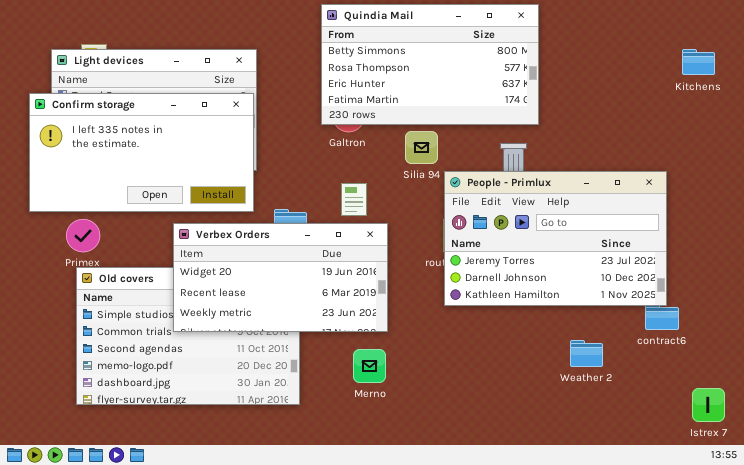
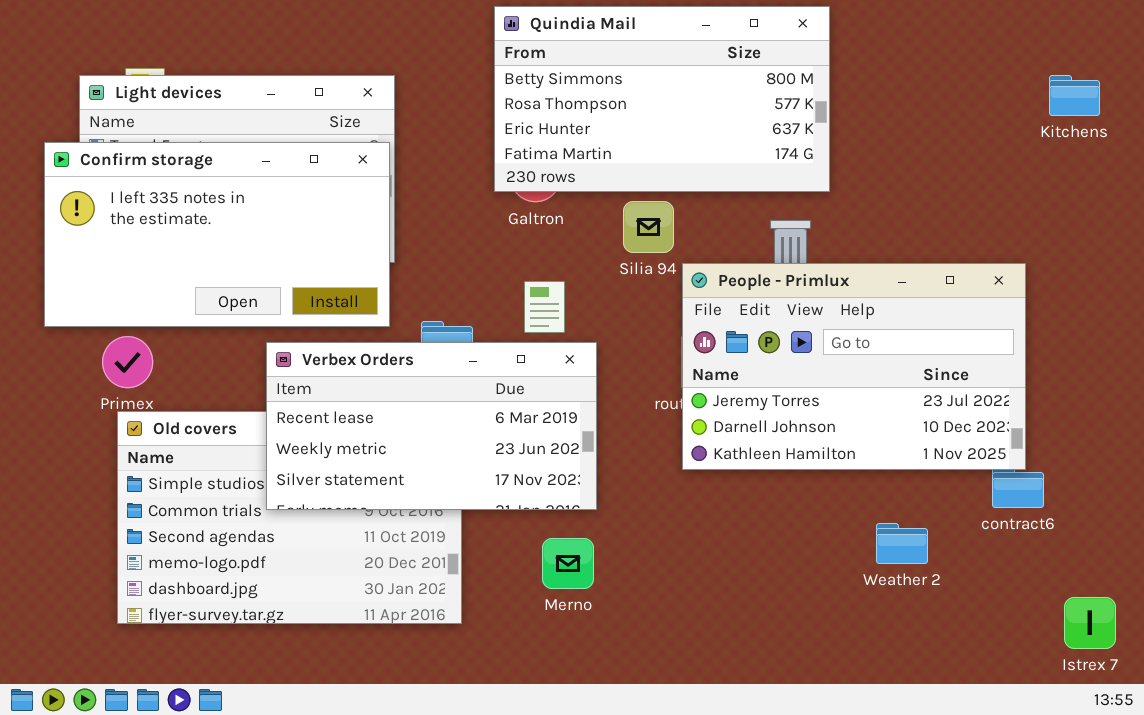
Verbex Orders: [173,223,388,332] -> [266,342,597,510], scrolled down 1 row

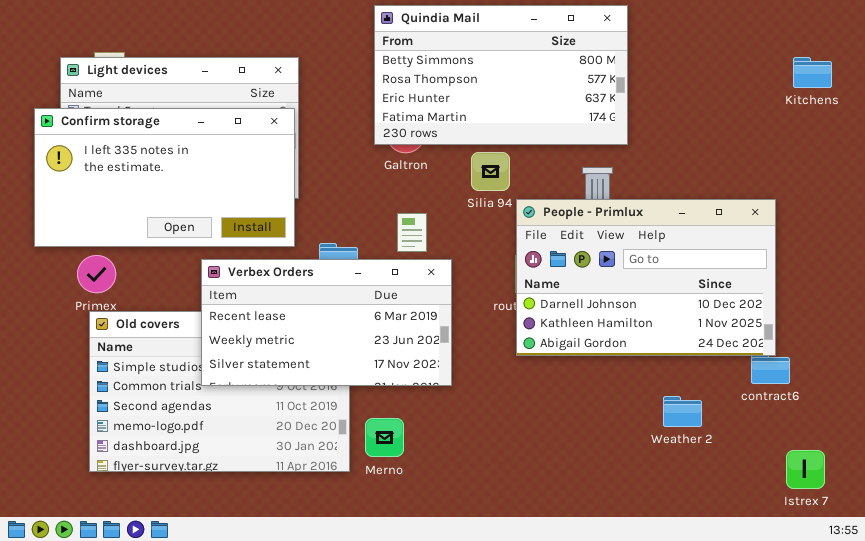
People - Primlux: [682,263,1026,470] -> [516,199,776,356], scrolled down 1 row
Merno: [542,538,594,589] -> [365,418,404,457], moved
Istrex 7: [1064,597,1116,649] -> [786,450,825,489], moved

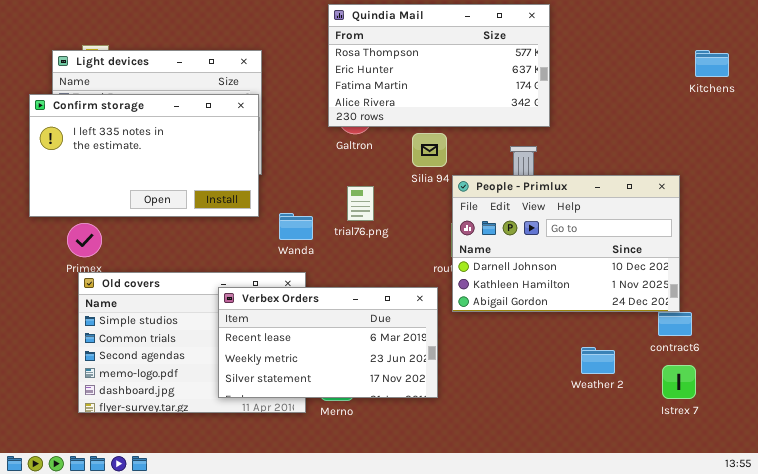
Quindia Mail: [374,5,628,145] -> [328,4,550,127], scrolled down 1 row
Verbex Orders: [201,259,452,386] -> [218,287,438,398], moved
Istrex 7: [786,450,825,489] -> [662,365,696,399], moved

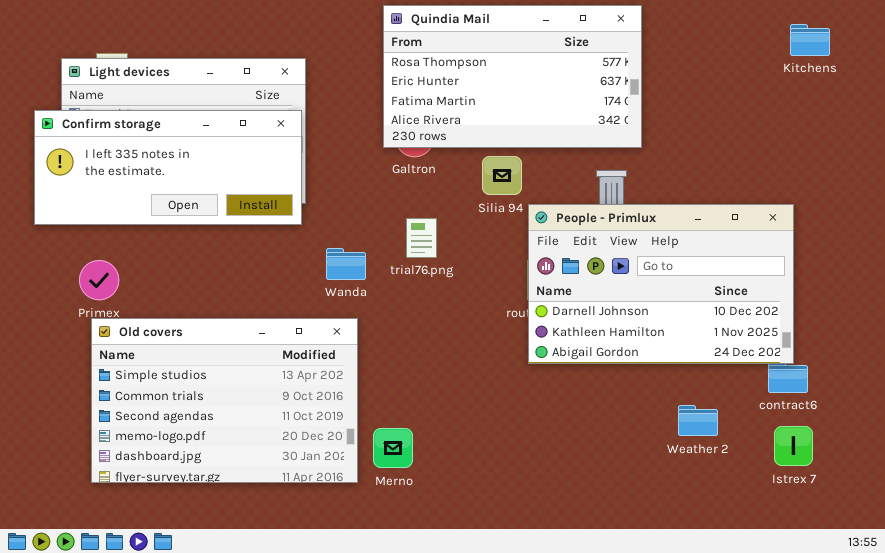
Kitchens: [695,50,729,77] -> [790,24,830,56], moved
Confirm storage: [29,94,259,217] -> [34,110,302,225], resized
Verbex Orders: [218,287,438,398] -> none, closed

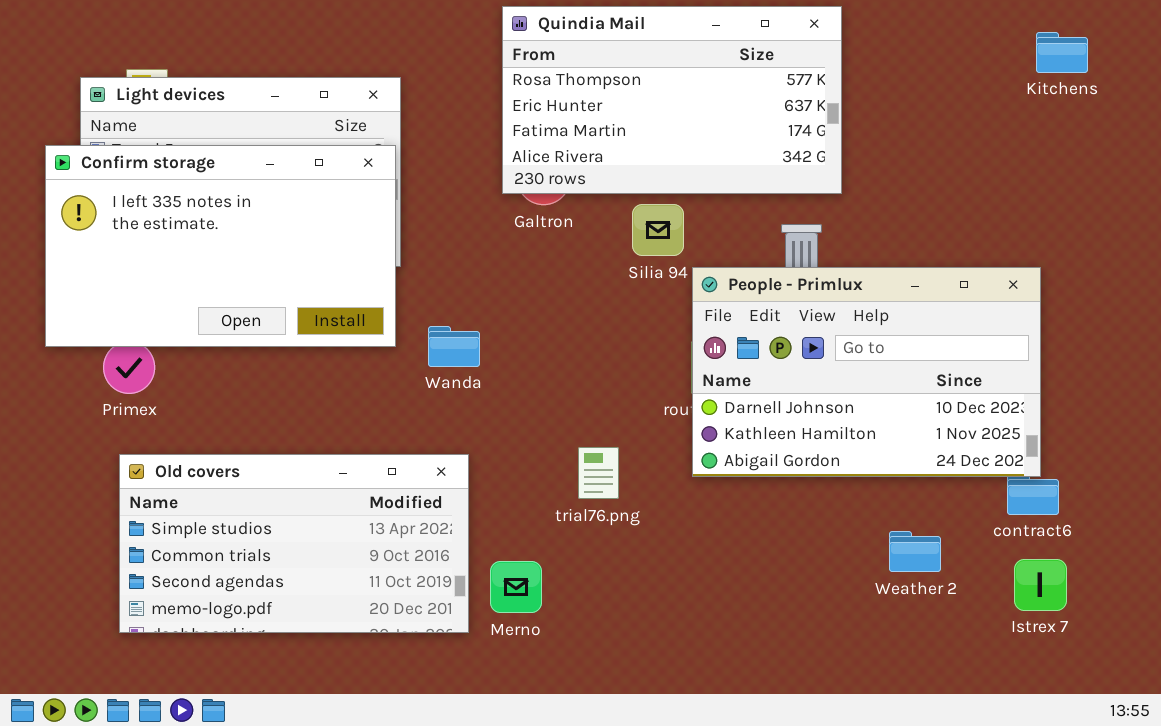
Confirm storage: [34,110,302,225] -> [45,145,396,347], resized
trial76.png: [406,218,437,258] -> [578,447,619,499], moved
Old covers: [91,318,358,483] -> [119,454,469,633], resized

